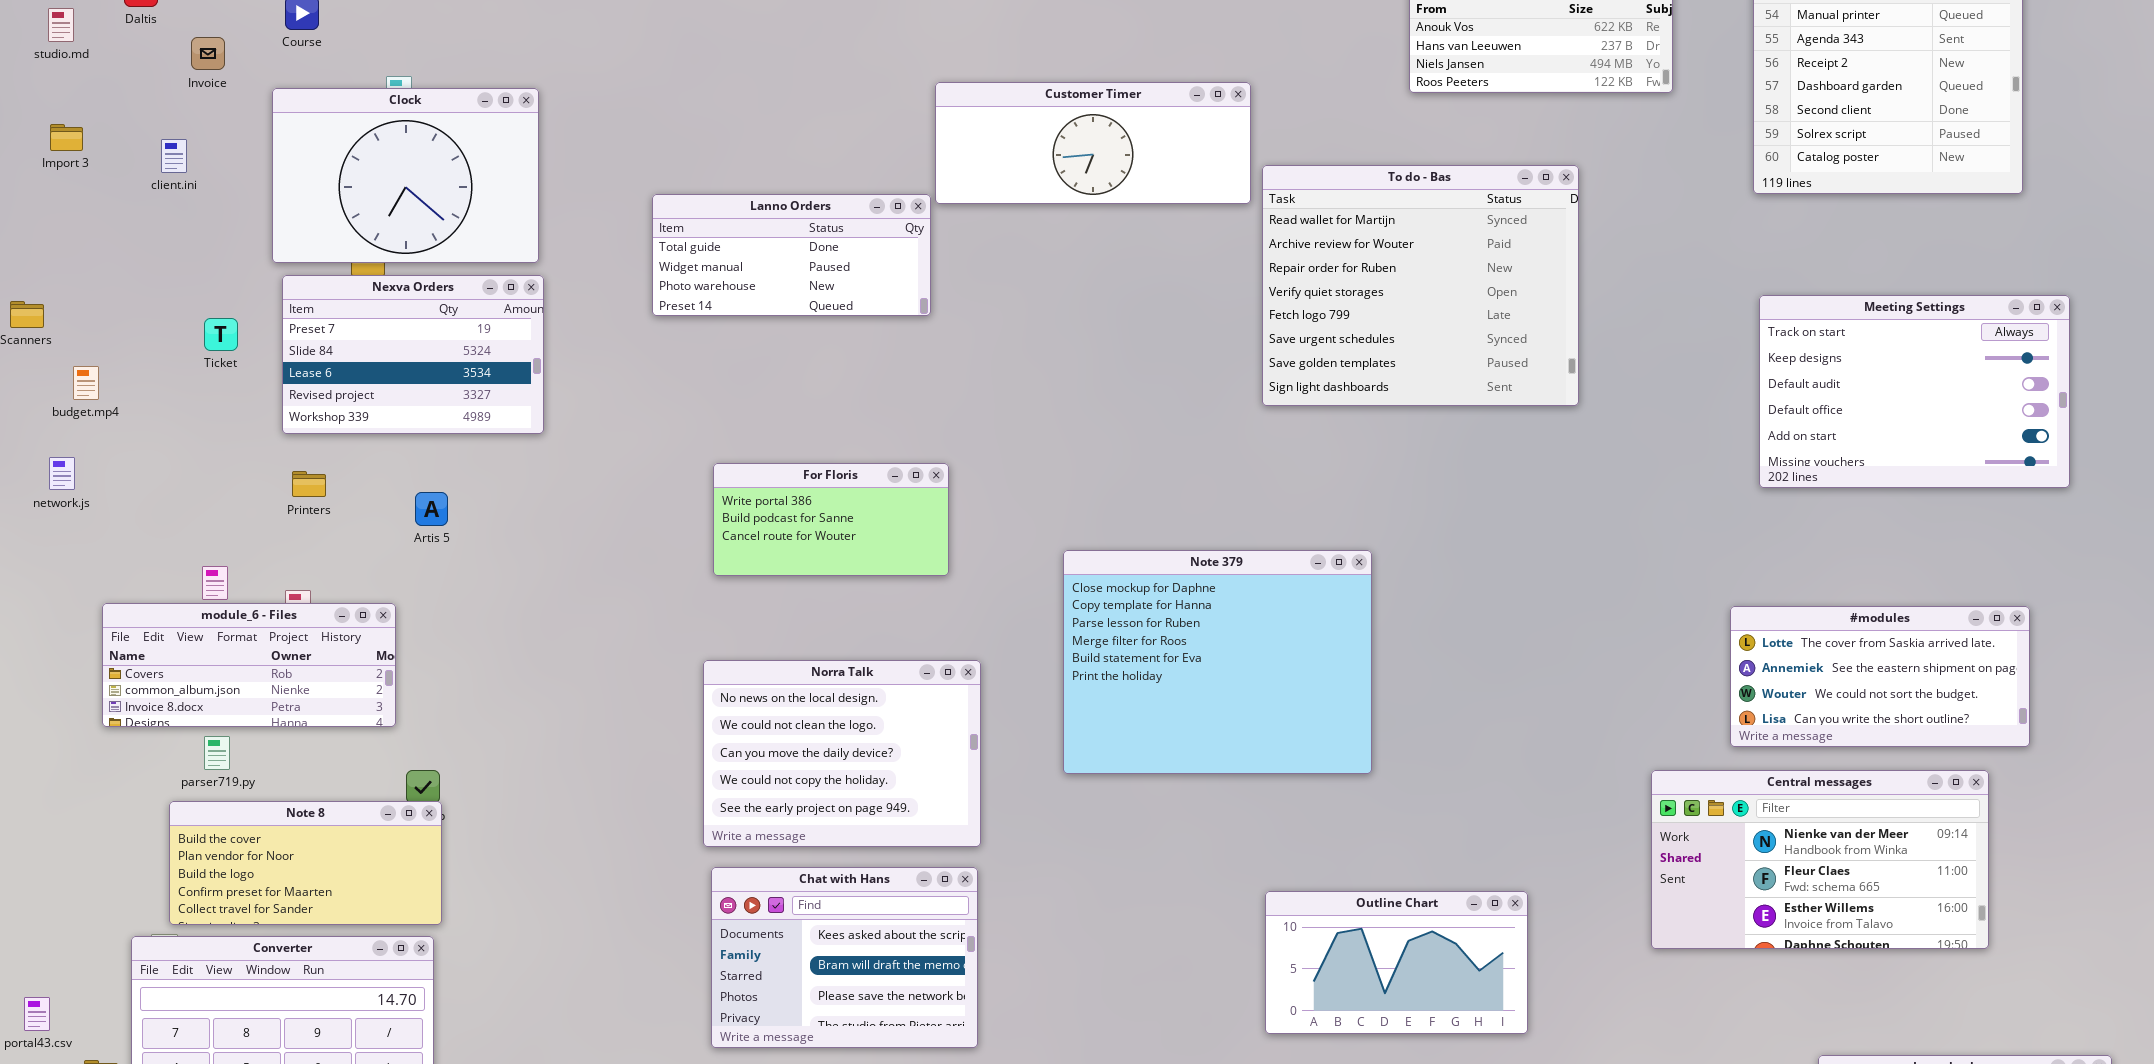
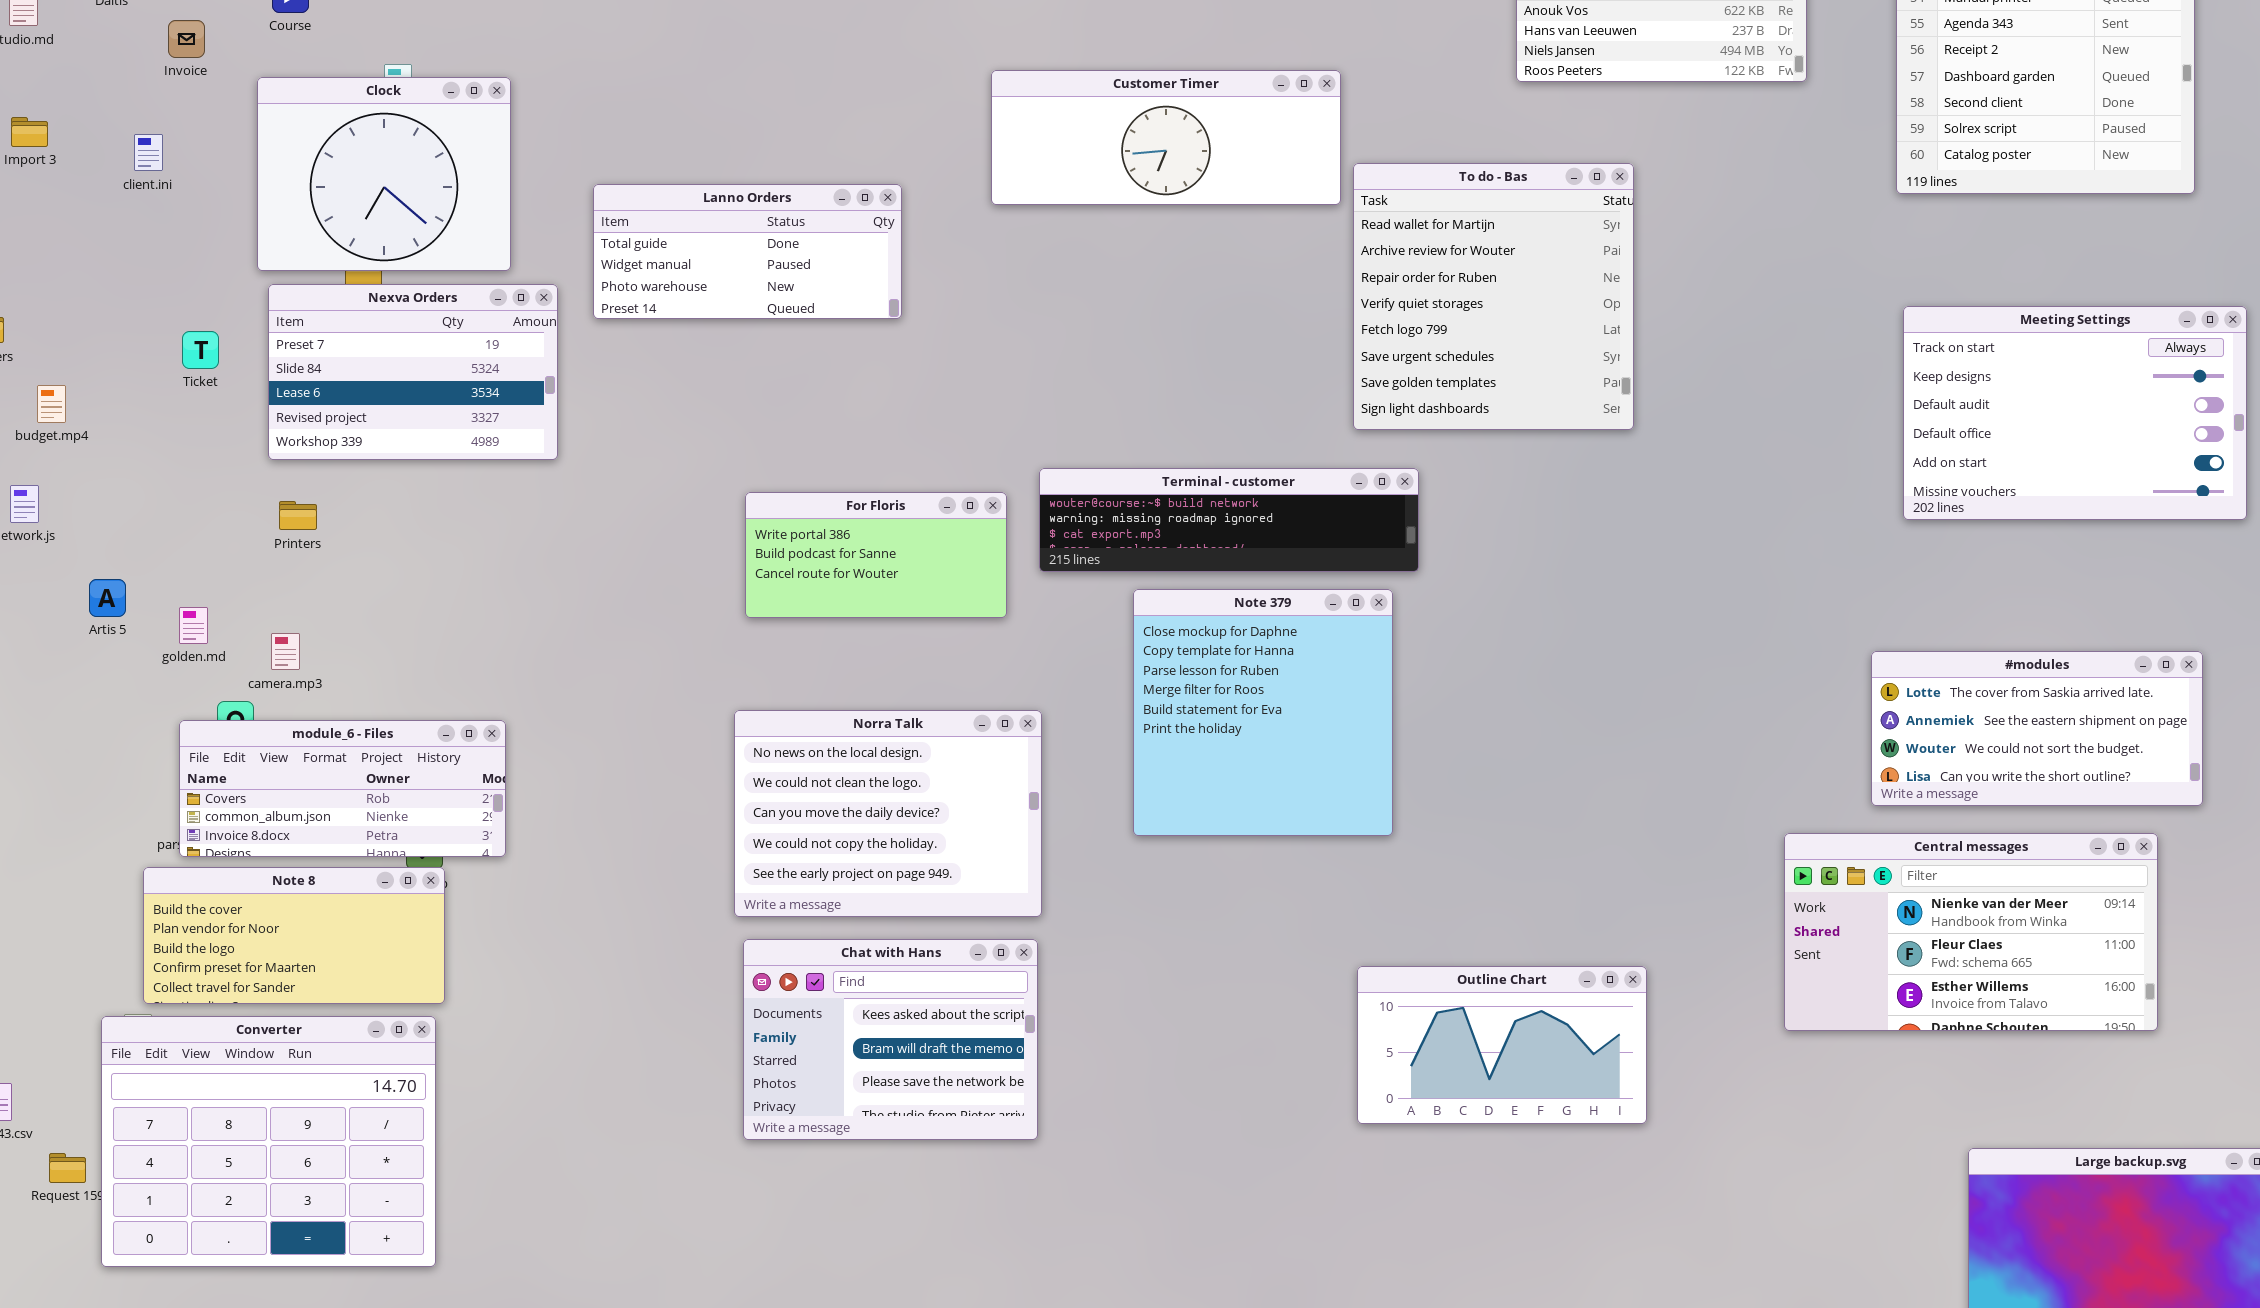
Clock: [272,88,539,263] -> [257,77,511,271], resized
To do - Bas: [1262,165,1579,406] -> [1353,163,1634,430], resized
Lanno Orders: [652,194,931,316] -> [593,184,902,319], moved
Terminal - customer: none -> [1039,468,1419,572], opened
Artis 5: [415,492,448,526] -> [89,579,126,617], moved
Note 379: [1063,550,1372,774] -> [1133,589,1393,836], resized
module_6 - Files: [102,603,396,727] -> [179,720,506,857], moved

